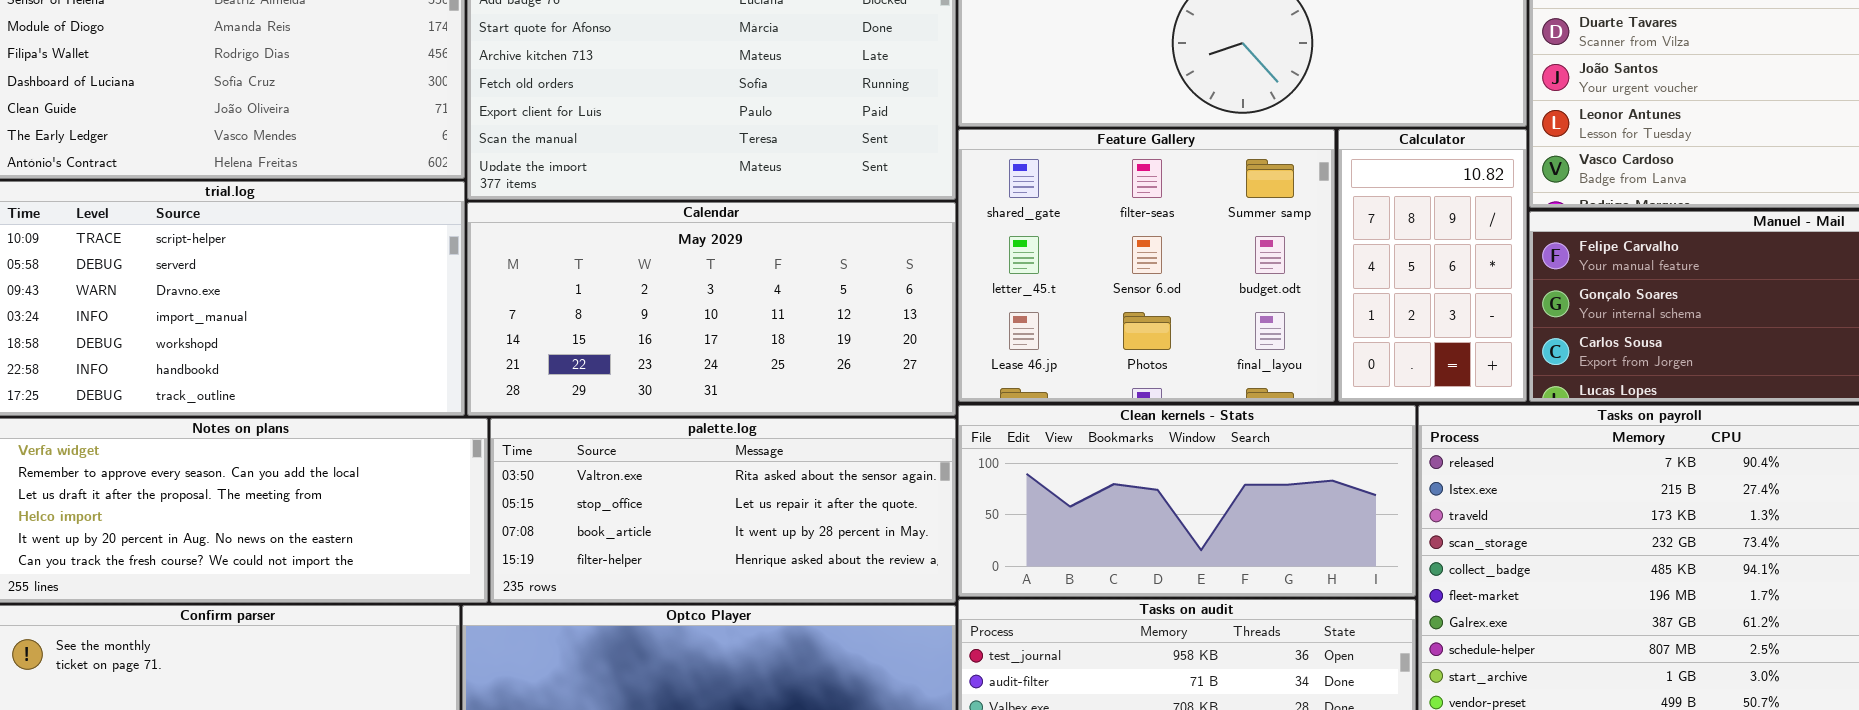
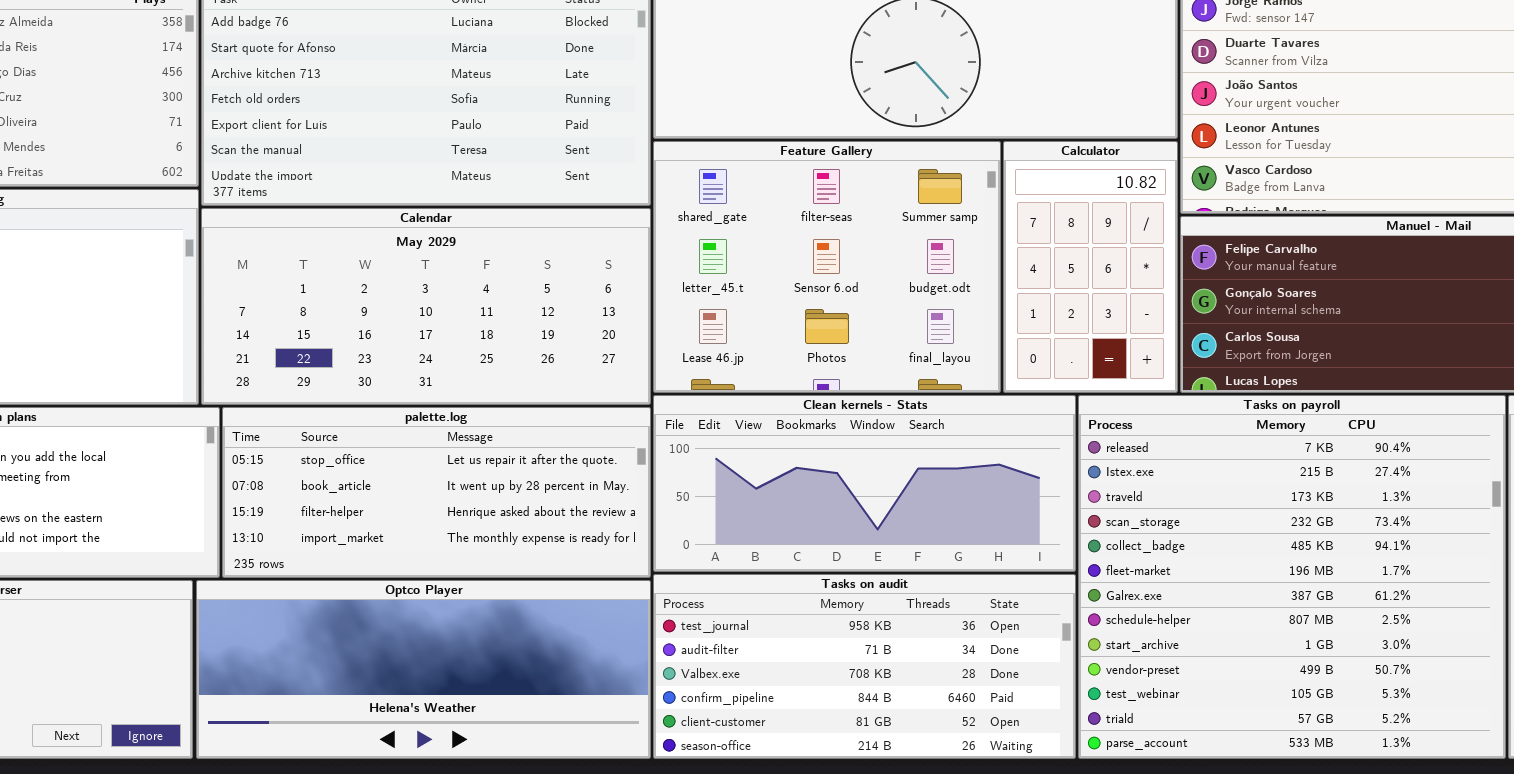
palette.log: [490,418,956,603] -> [222,407,651,578], scrolled down 1 row

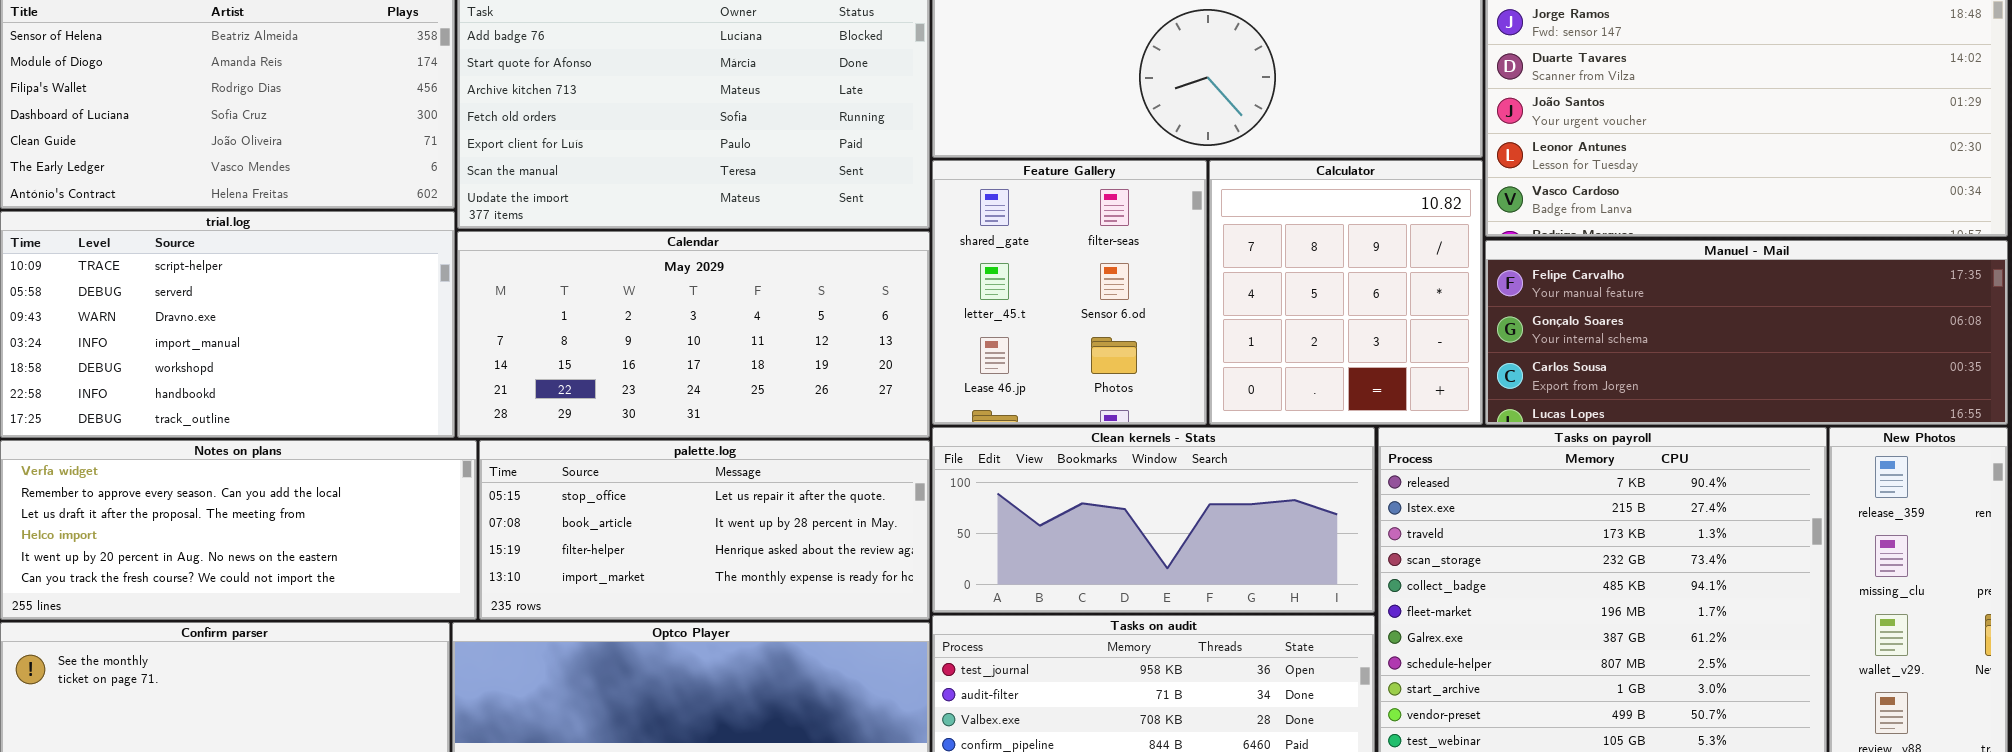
Feature Gallery: [653,141,1001,393] -> [932,160,1207,425], resized
Calculator: [1003,141,1178,393] -> [1209,160,1483,425], resized

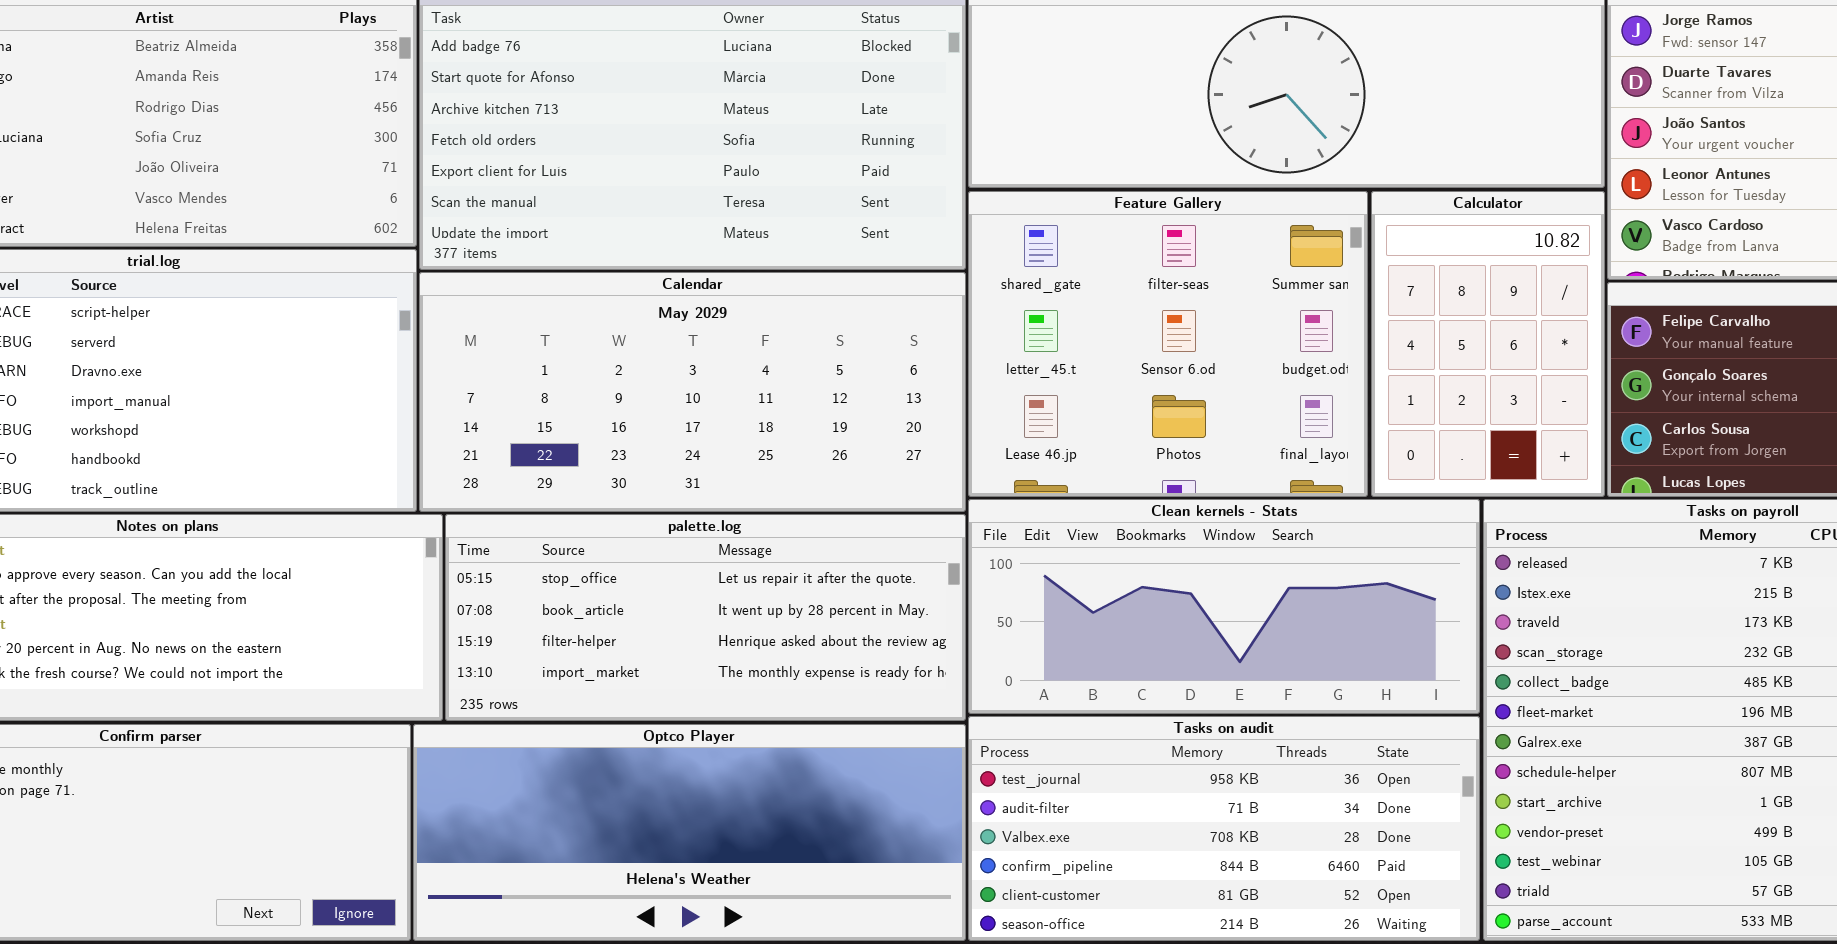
Feature Gallery: [932,160,1207,425] -> [968,191,1368,497], resized
Calculator: [1209,160,1483,425] -> [1371,191,1605,497], resized

